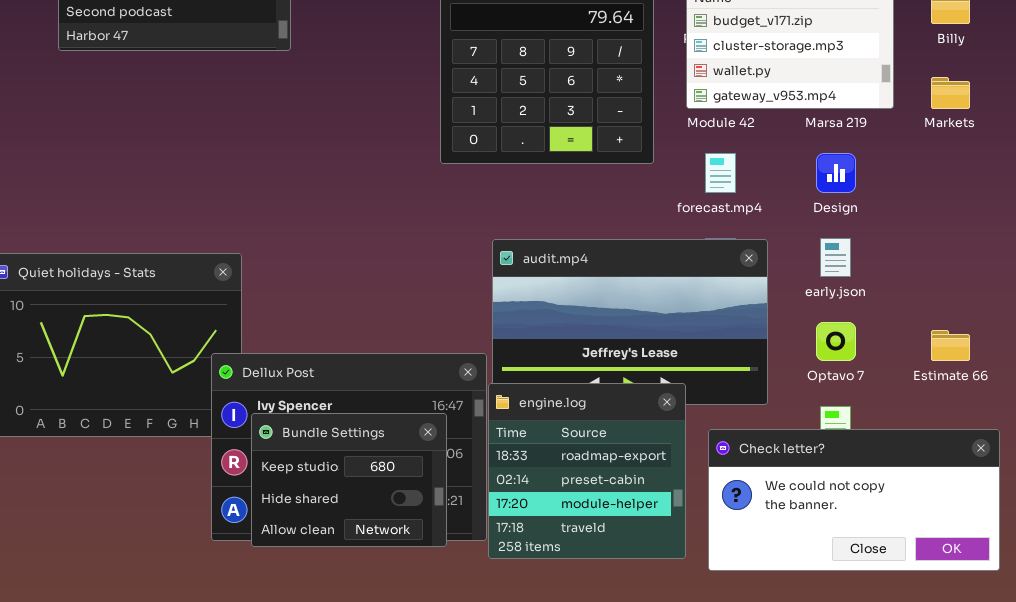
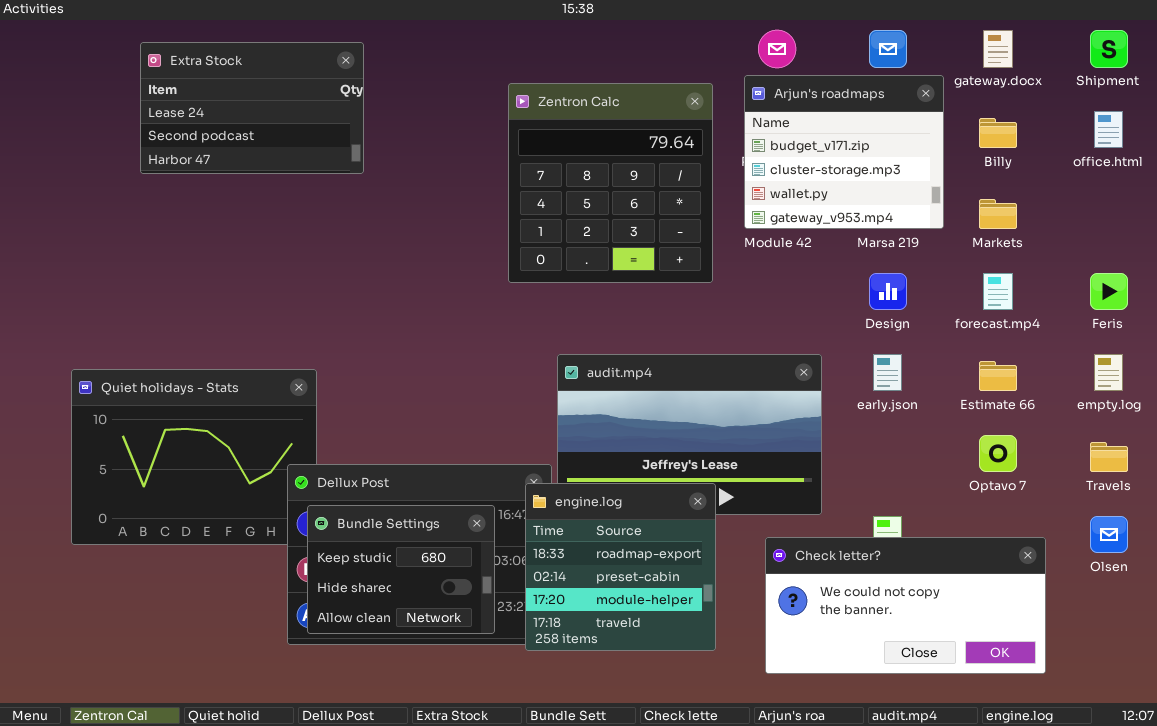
forecast.mp4: [705,153,736,193] -> [983,273,1013,310], moved
Optavo 7: [816,322,856,361] -> [979,435,1017,472], moved
Estimate 66: [931,330,970,361] -> [979,361,1017,391], moved
engine.log: [488,383,686,559] -> [525,483,716,651], moved
Bundle Settings: [251,413,447,547] -> [307,505,495,634], moved

